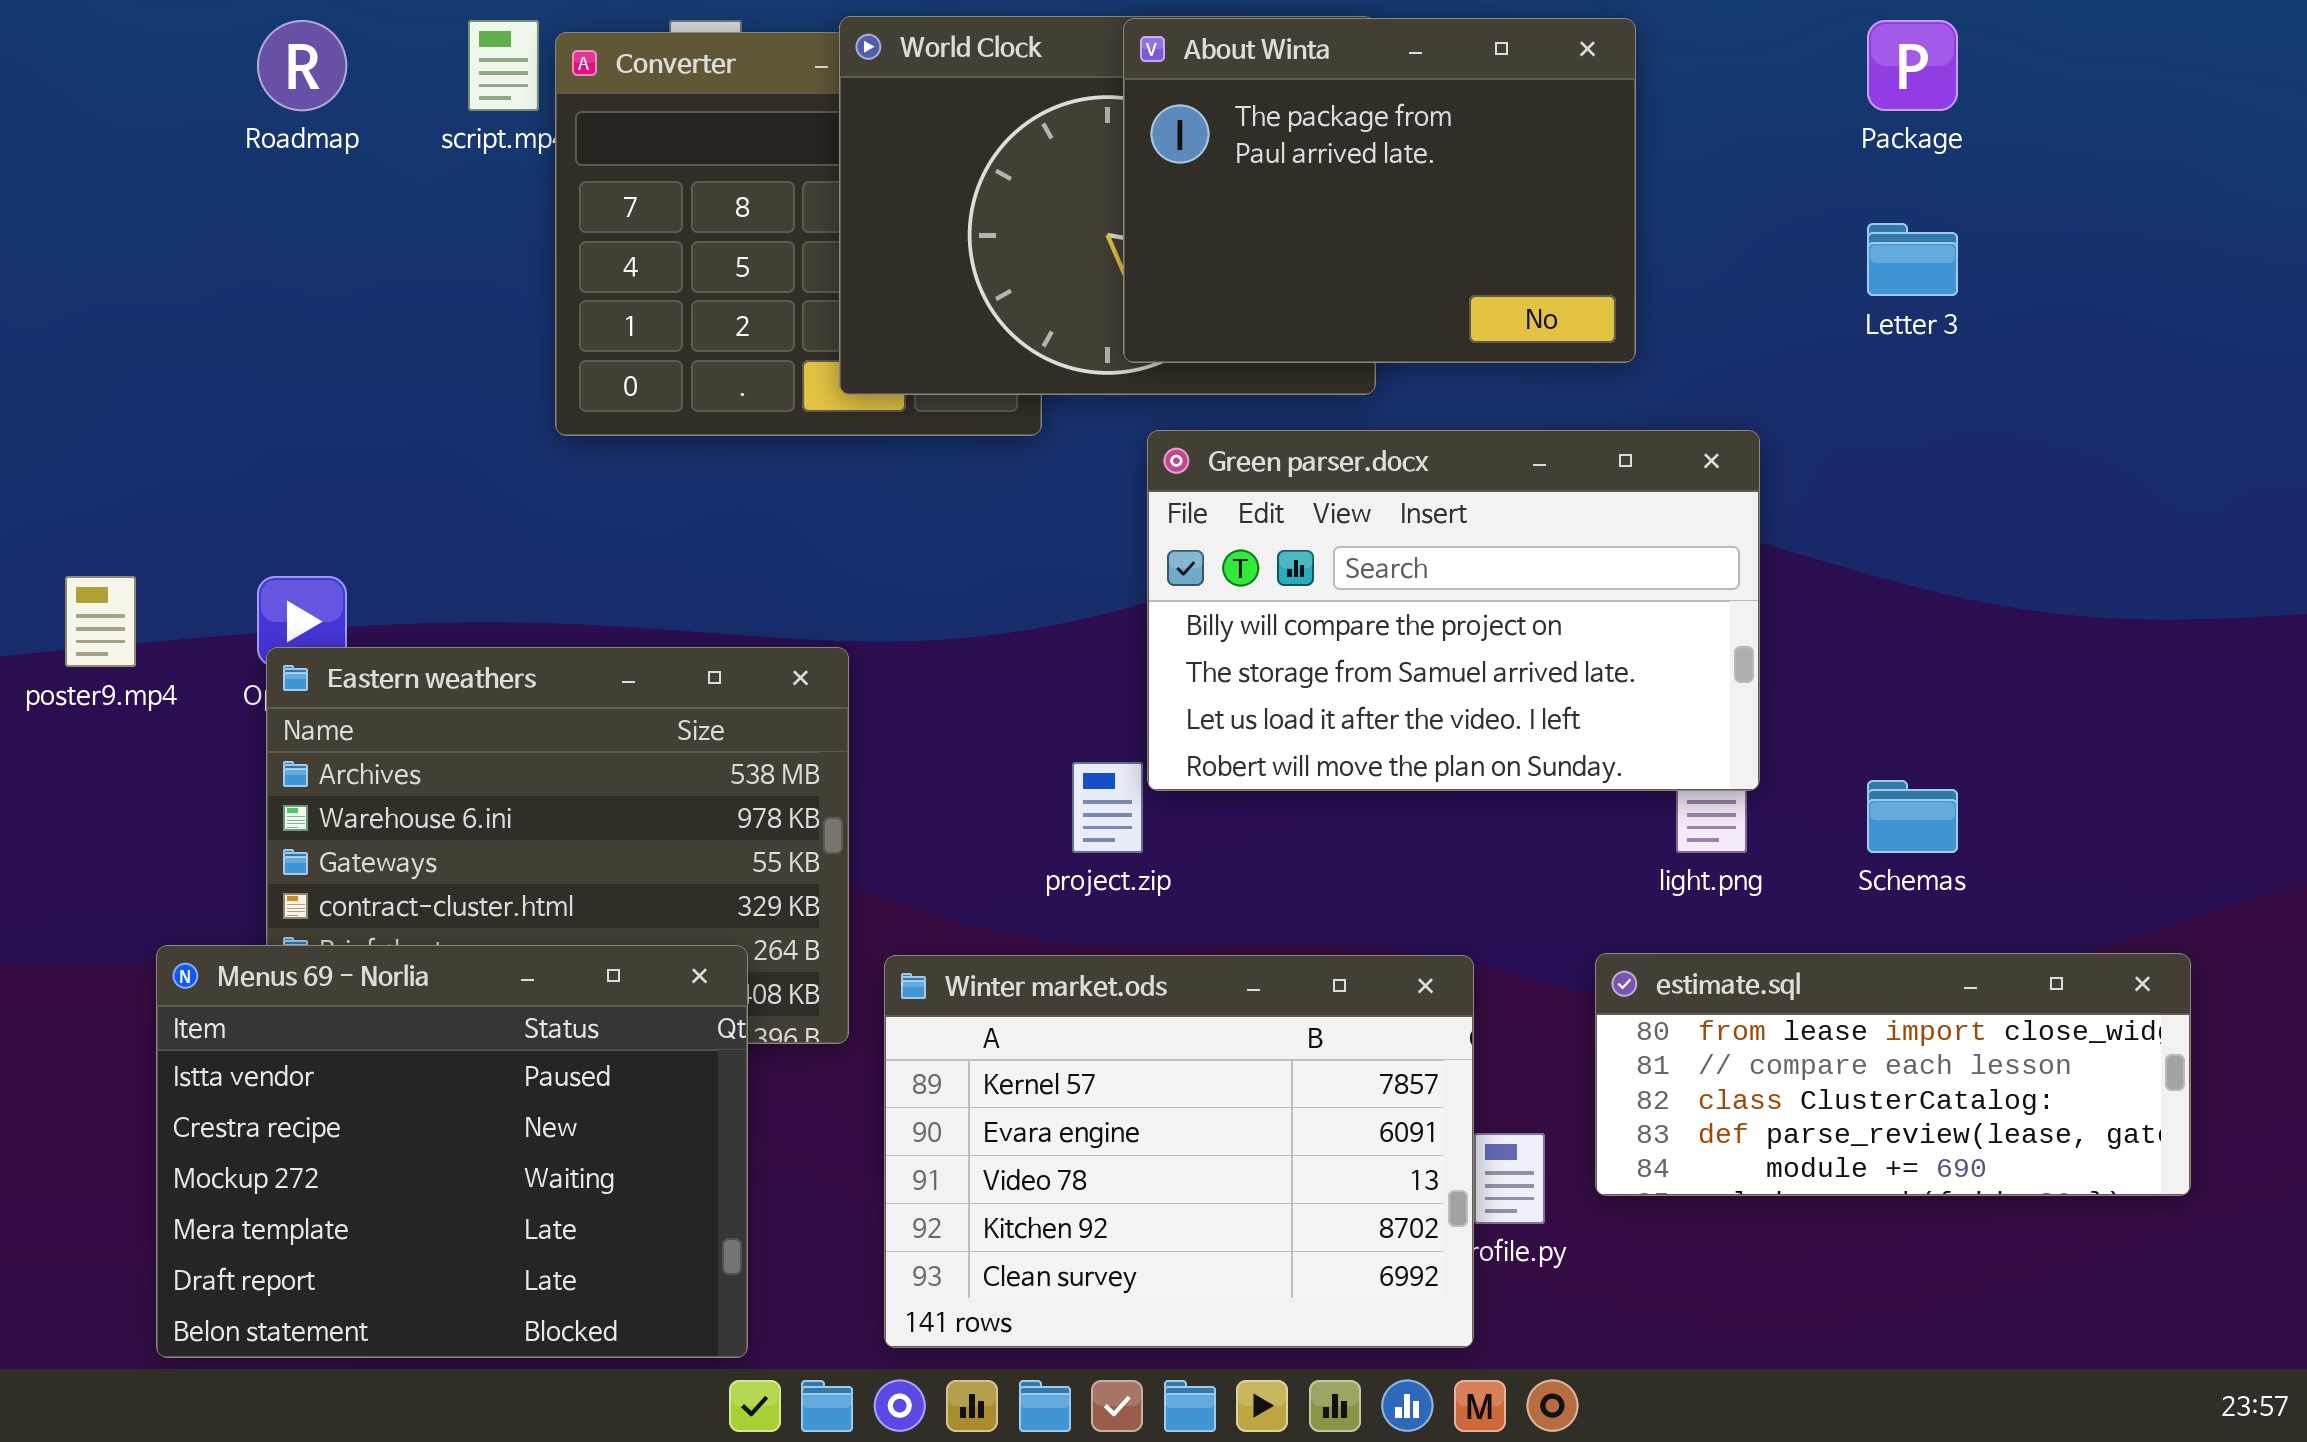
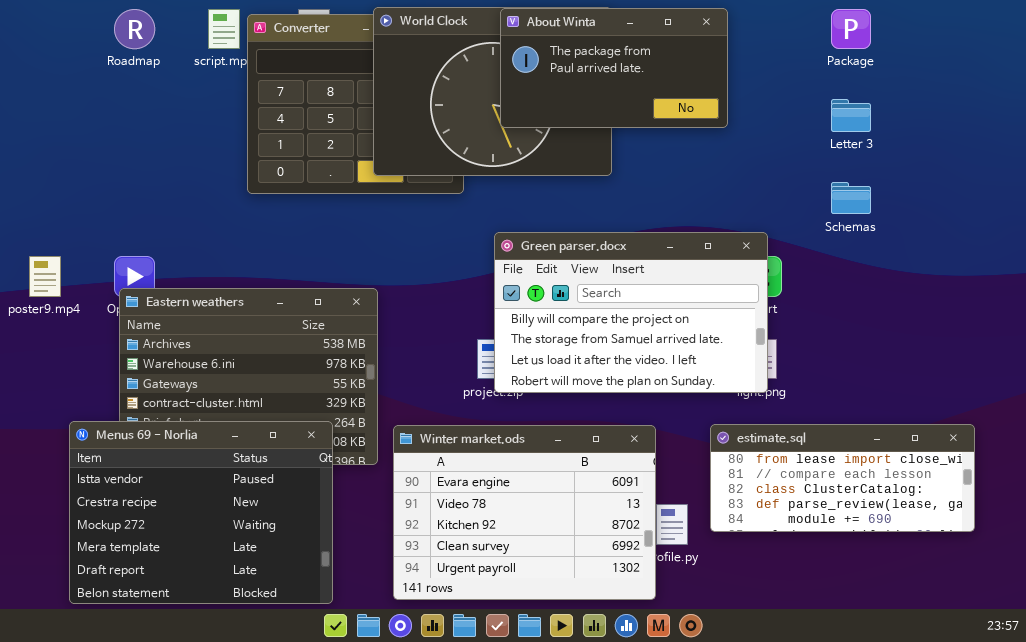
About Winta: [1123,18,1636,363] -> [500,8,728,128], resized
Green parser.docx: [1147,430,1760,791] -> [494,232,768,393], moved
Schemas: [1867,780,1958,853] -> [831,182,871,214], moved
Winter market.ods: [884,955,1474,1348] -> [393,425,656,600], scrolled down 1 row

